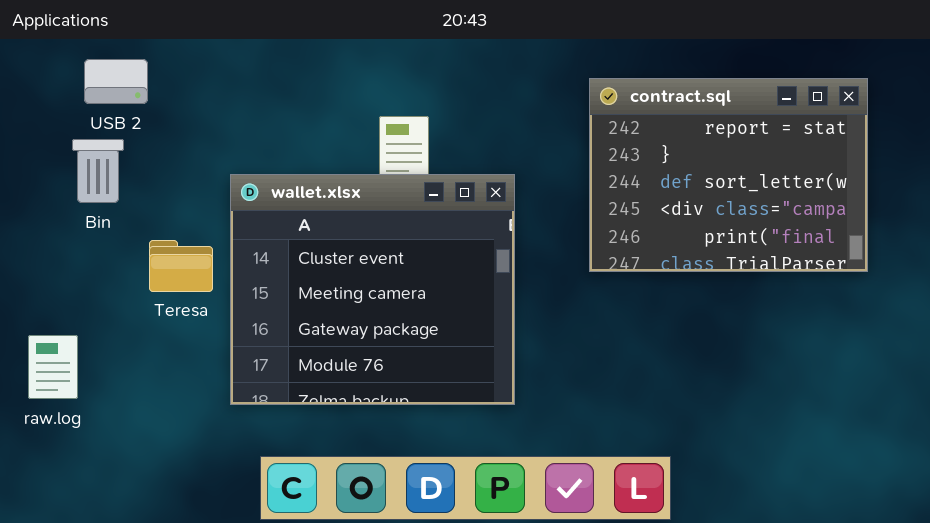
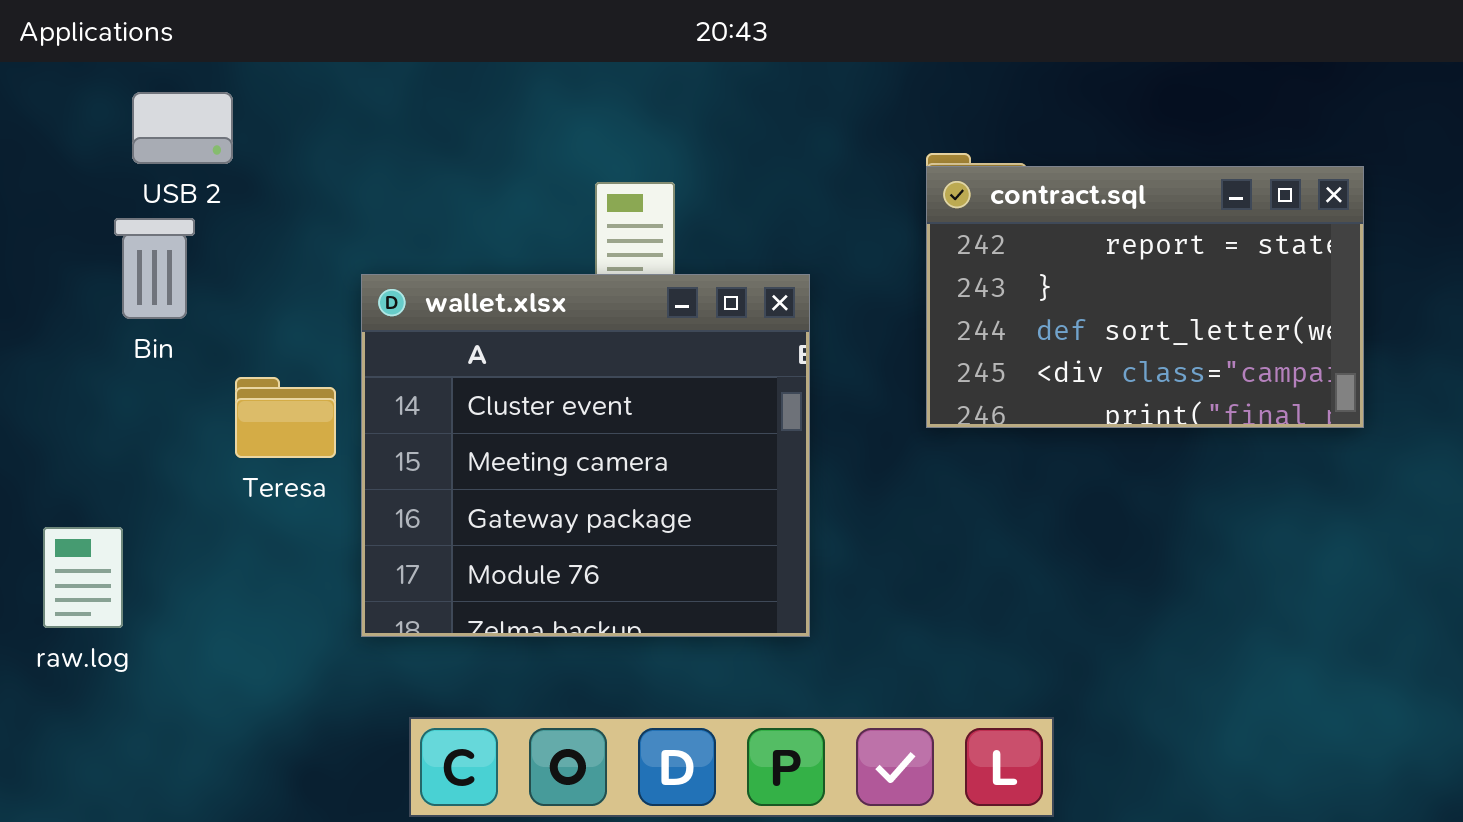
contract.sql: [589,78,868,272] -> [926,166,1364,428], resized

